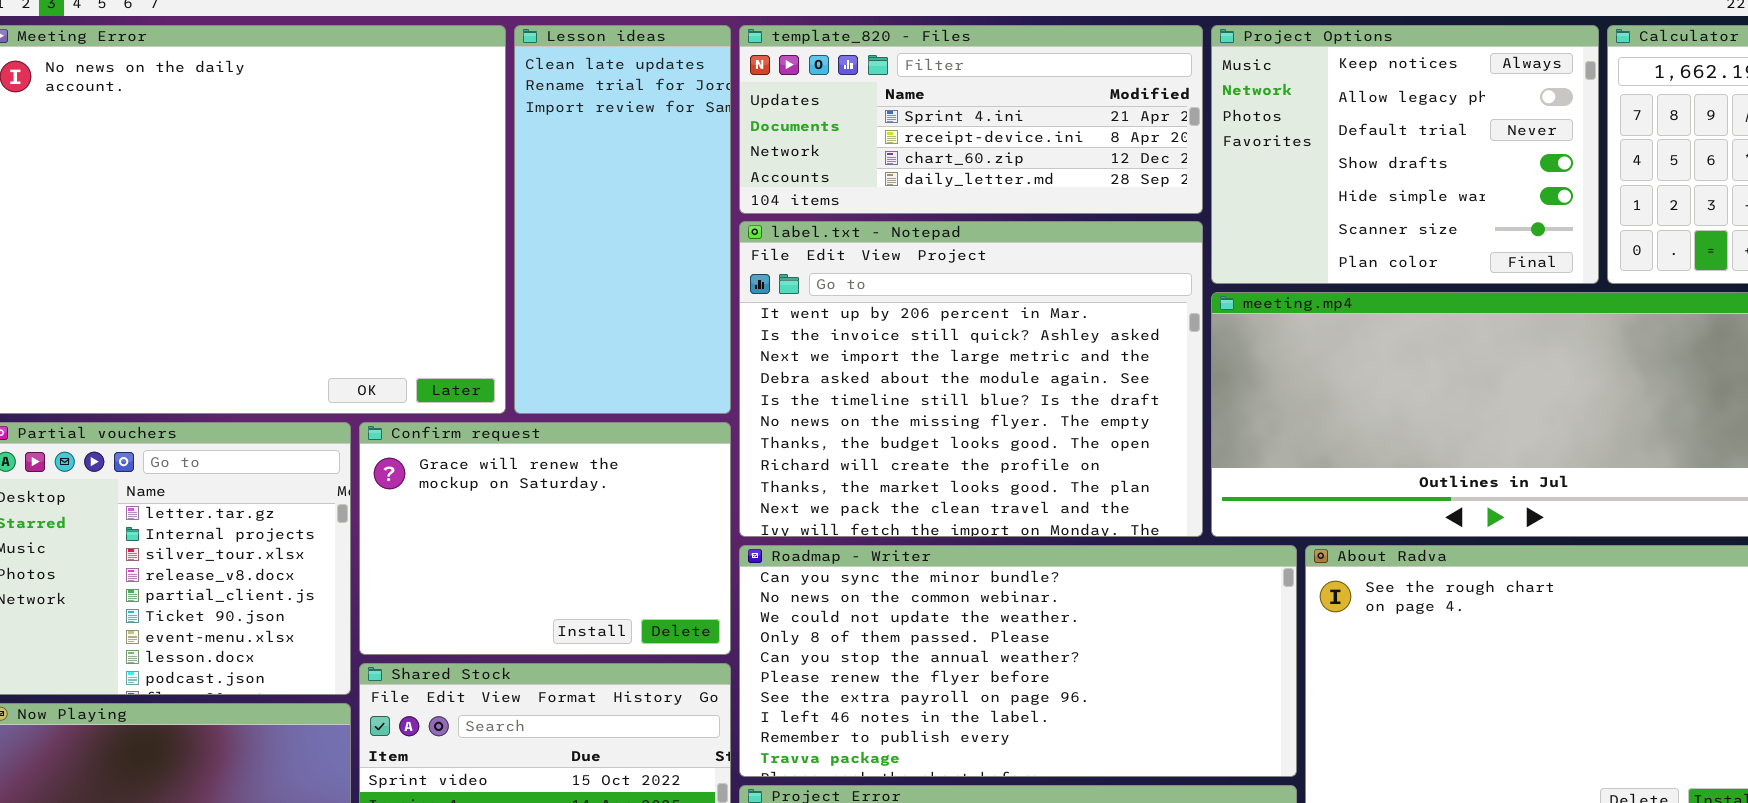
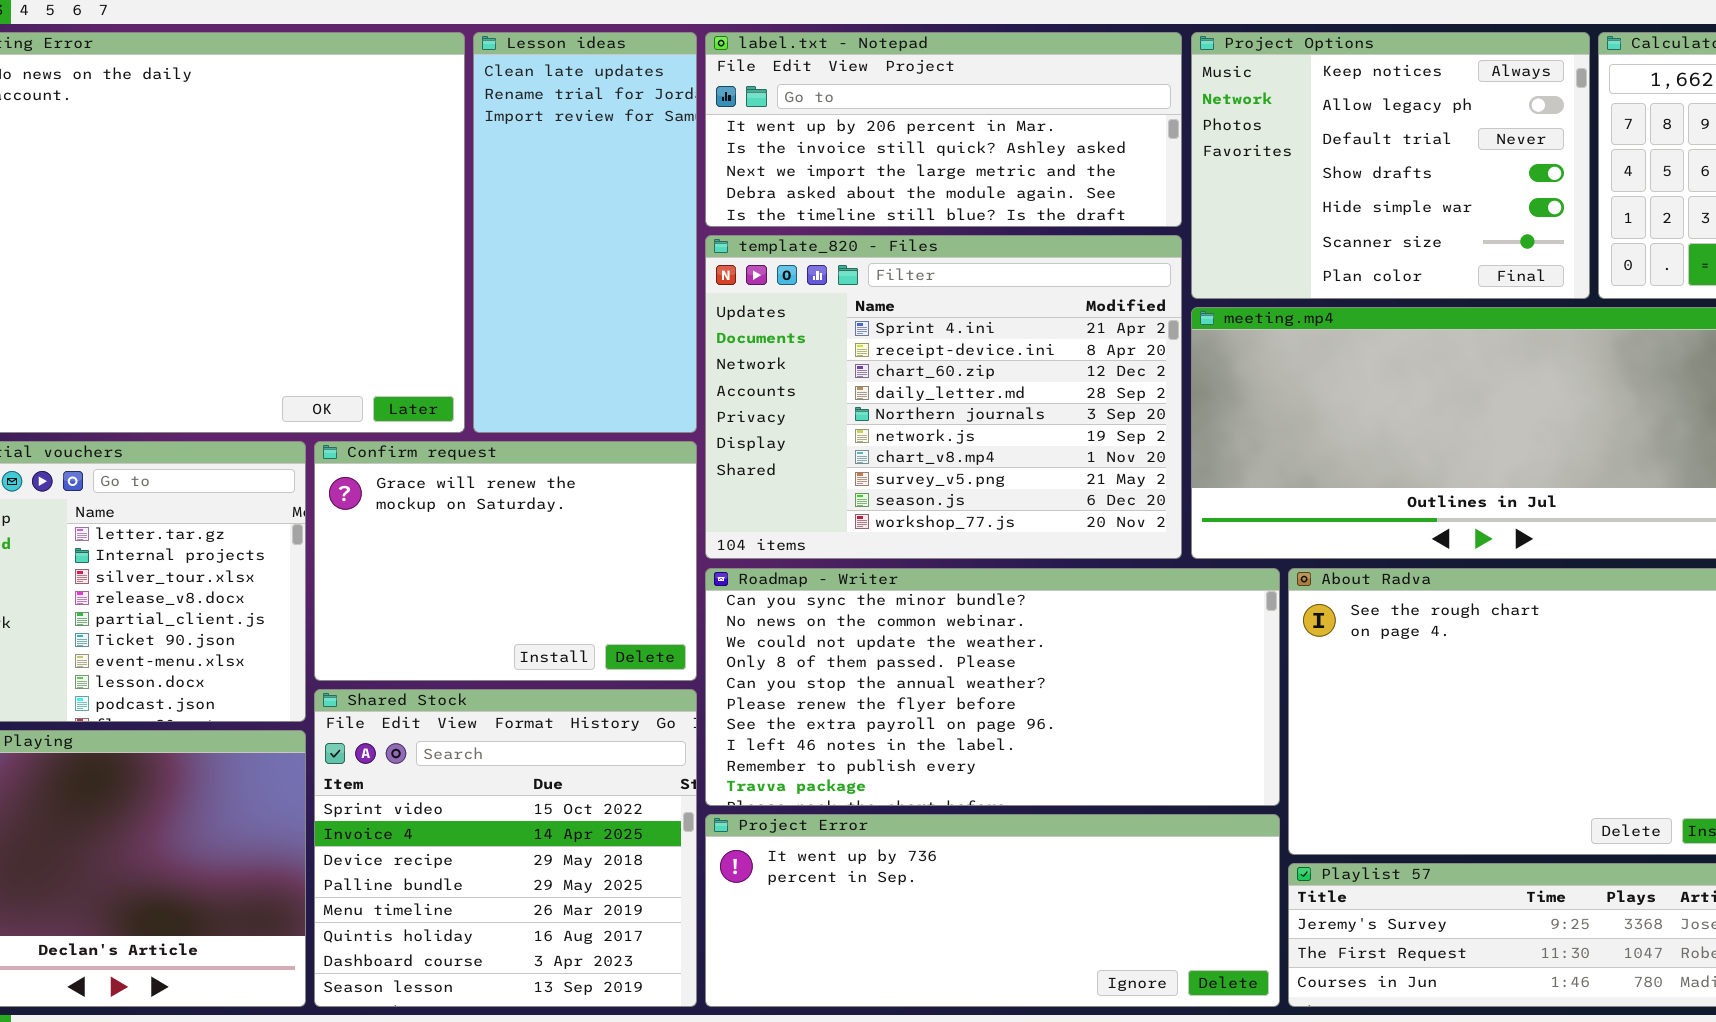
template_820 - Files: [739,25,1203,214] -> [705,235,1182,559], moved, resized
label.txt - Notepad: [739,221,1203,537] -> [705,32,1182,227], moved, resized

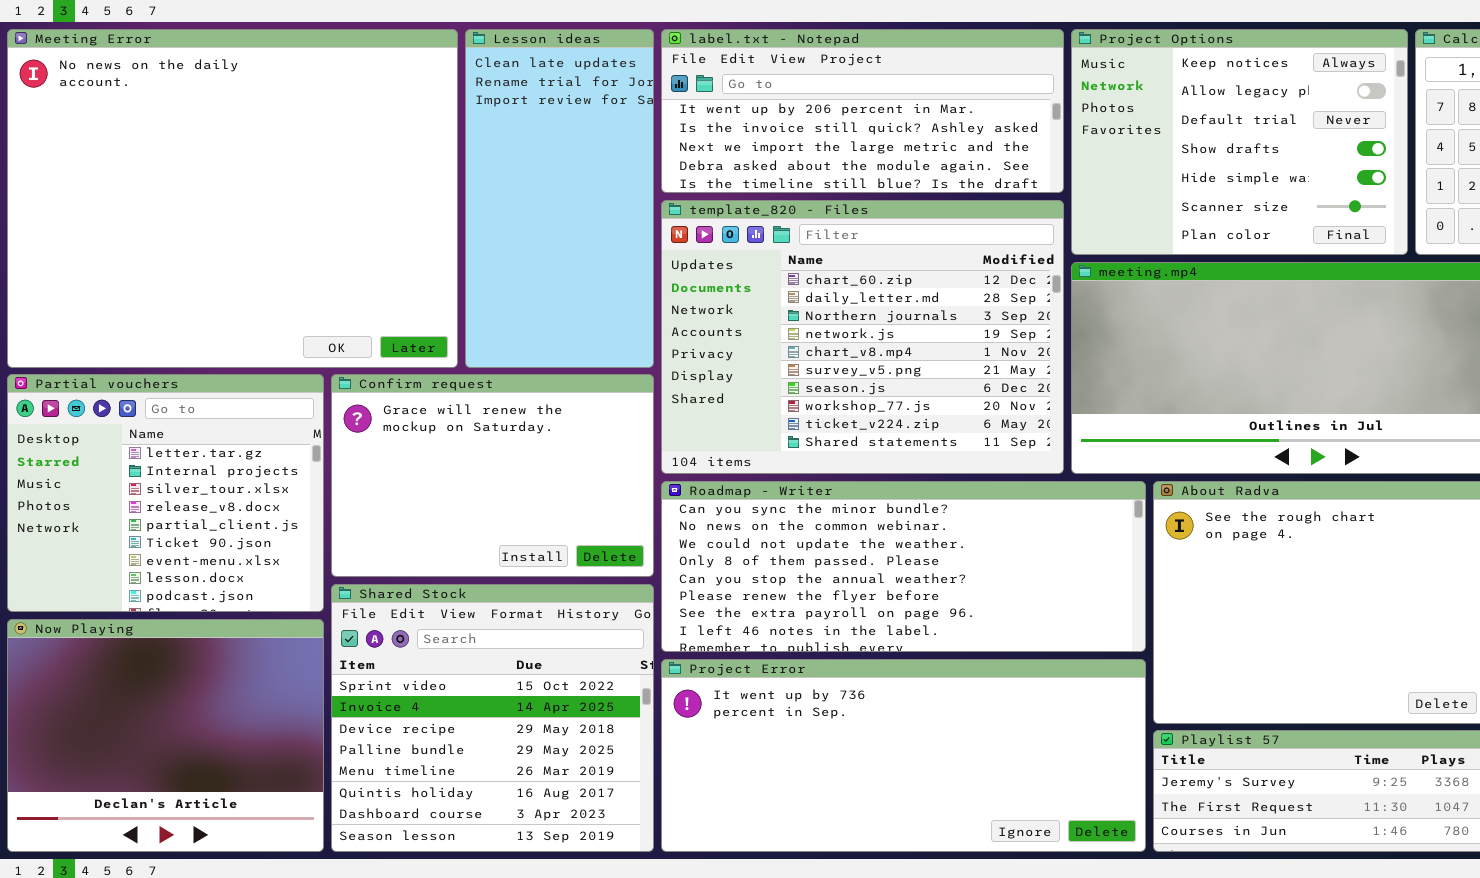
template_820 - Files: [705,235,1182,559] -> [661,200,1064,474], scrolled down 2 rows
Roadmap - Writer: [705,568,1280,806] -> [661,481,1146,652], resized
Project Error: [705,814,1280,1007] -> [661,659,1146,852], resized

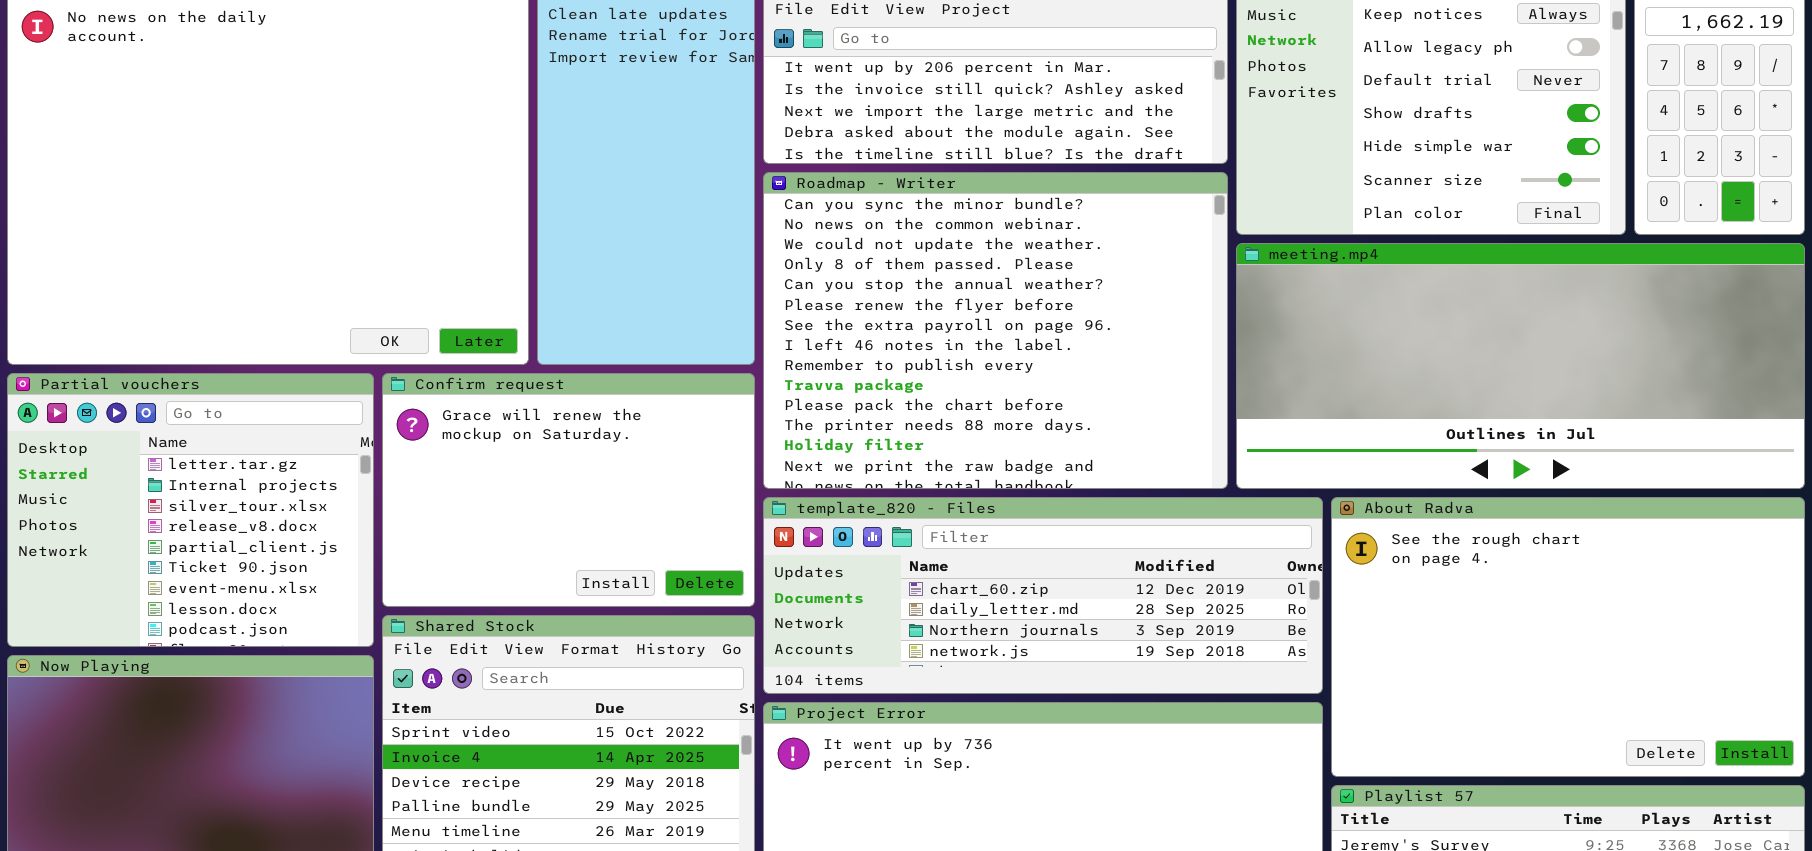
template_820 - Files: [661,200,1064,474] -> [763,497,1323,694], moved, resized
Roadmap - Writer: [661,481,1146,652] -> [763,172,1228,489], moved, resized

